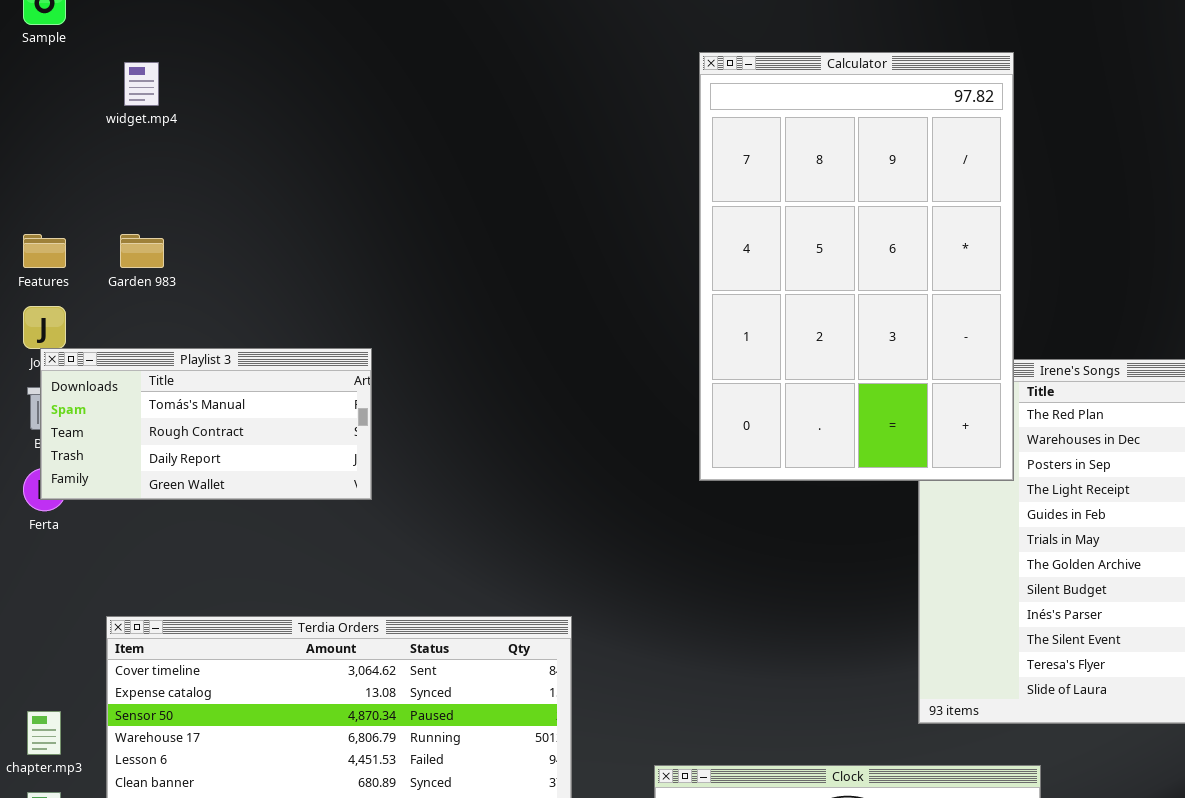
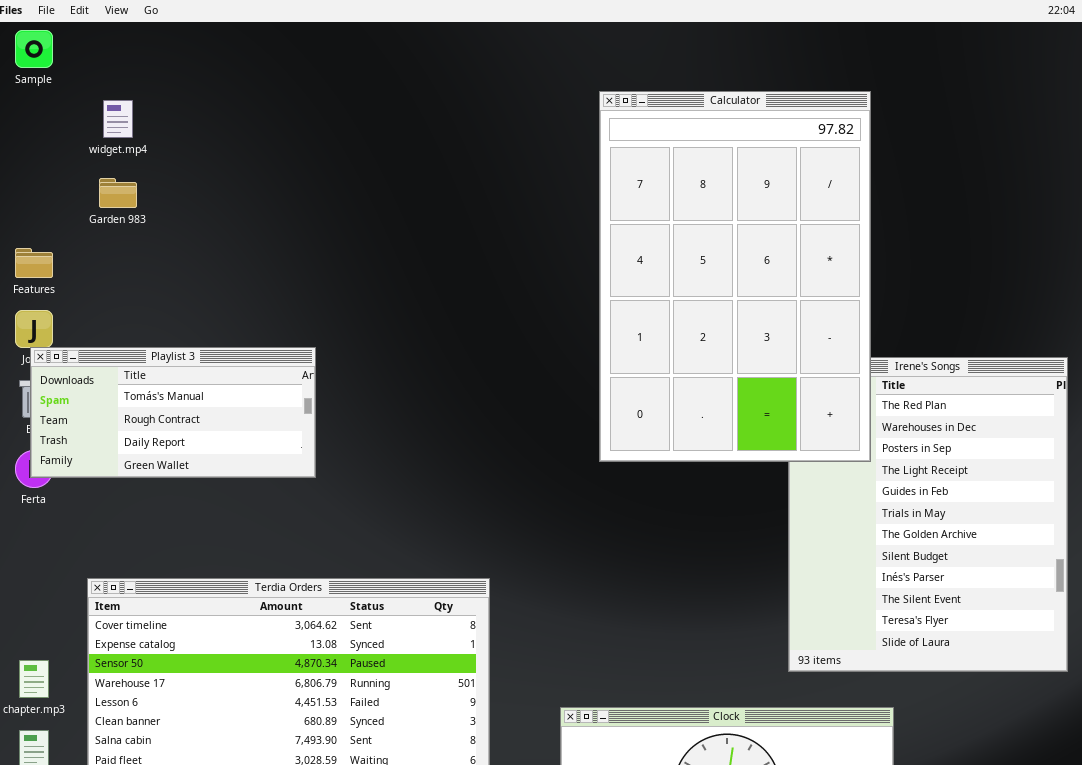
Garden 983: [120,234,164,268] -> [99,178,137,208], moved

